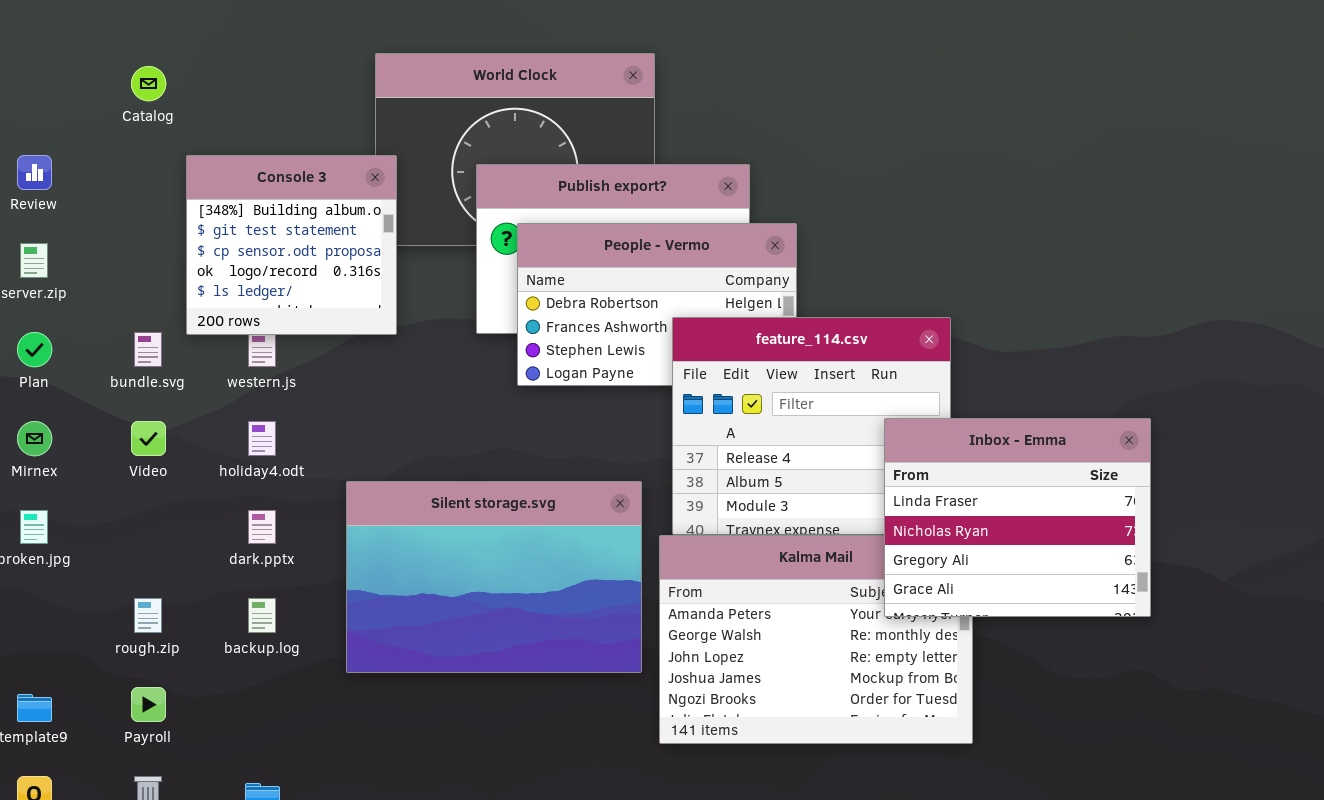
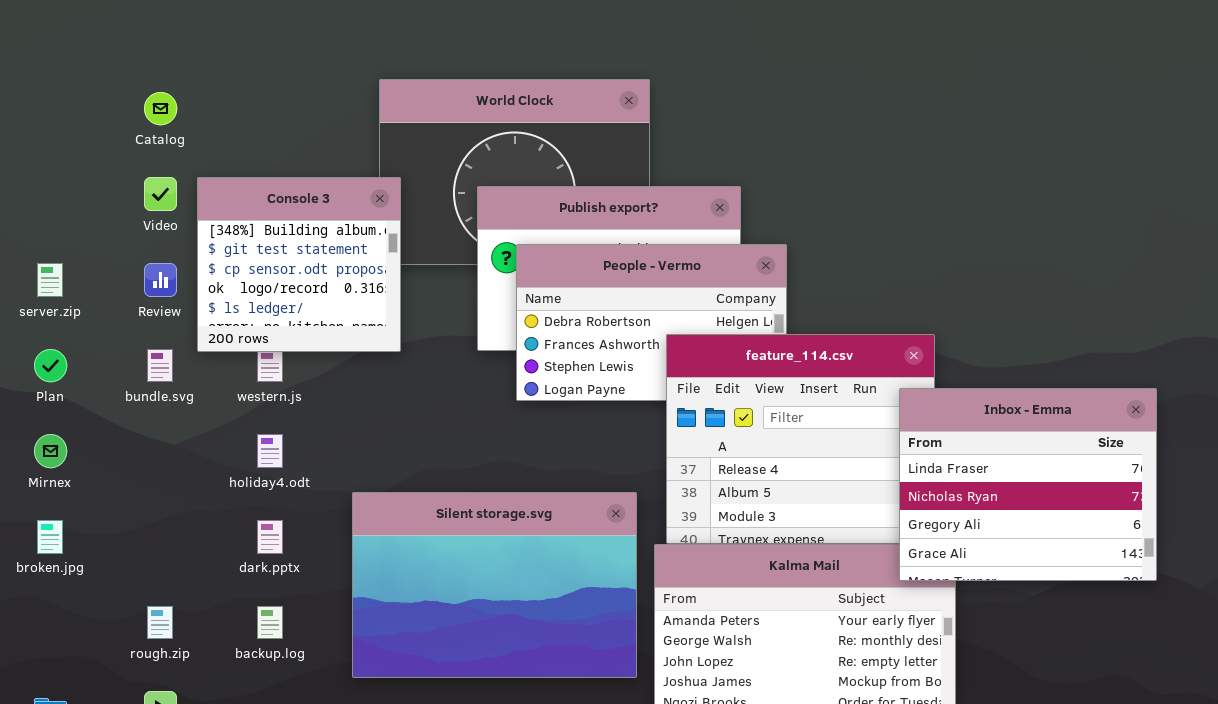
Review: [17,155,52,190] -> [144,263,177,297], moved
Inbox - Emma: [884,418,1151,617] -> [899,388,1157,581], moved
Video: [131,421,166,456] -> [144,177,177,211], moved

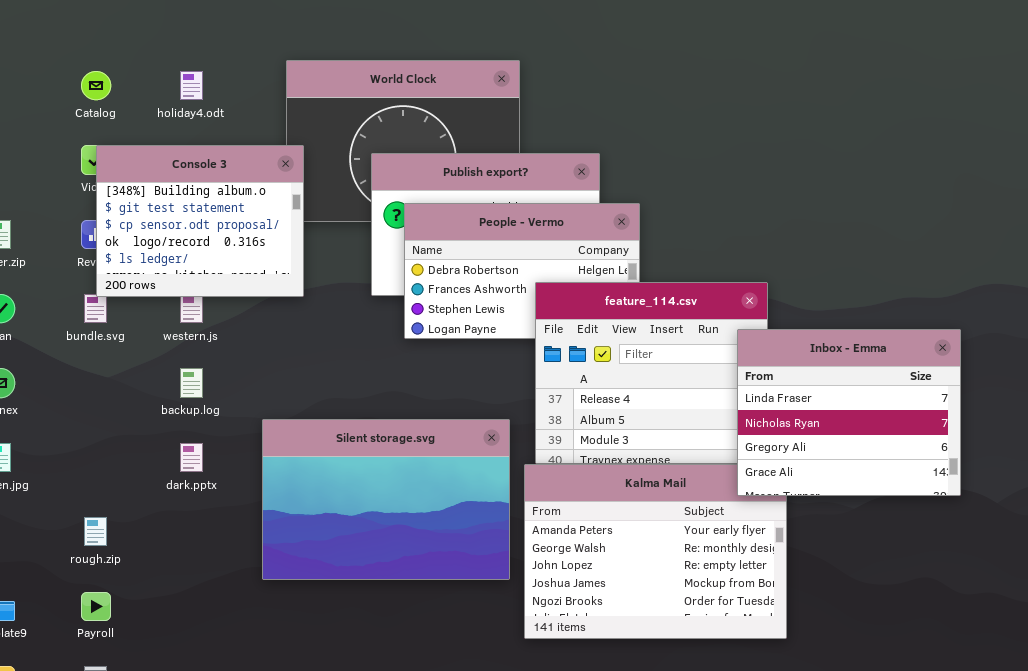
Console 3: [197,177,401,352] -> [96,145,304,297], resized
holiday4.odt: [257,434,283,468] -> [180,71,203,100], moved
backup.log: [257,606,283,639] -> [180,368,203,398], moved

